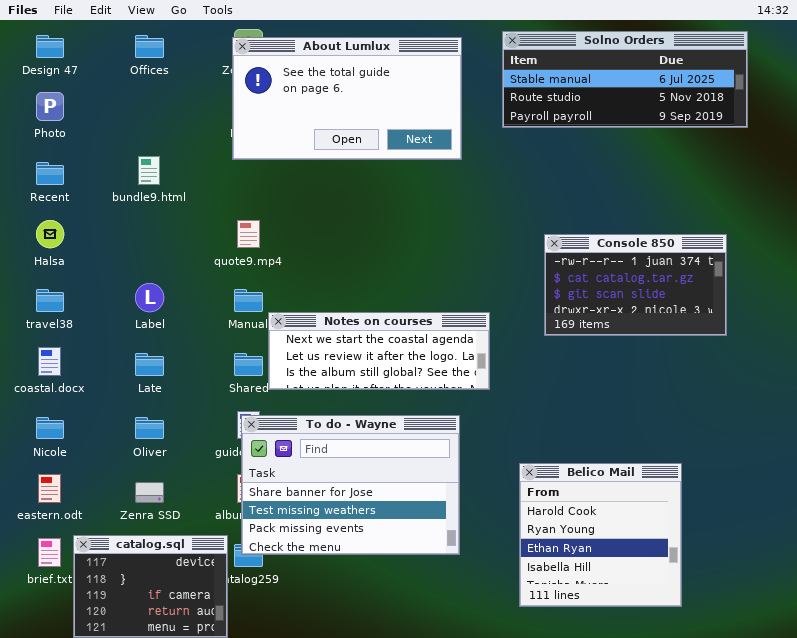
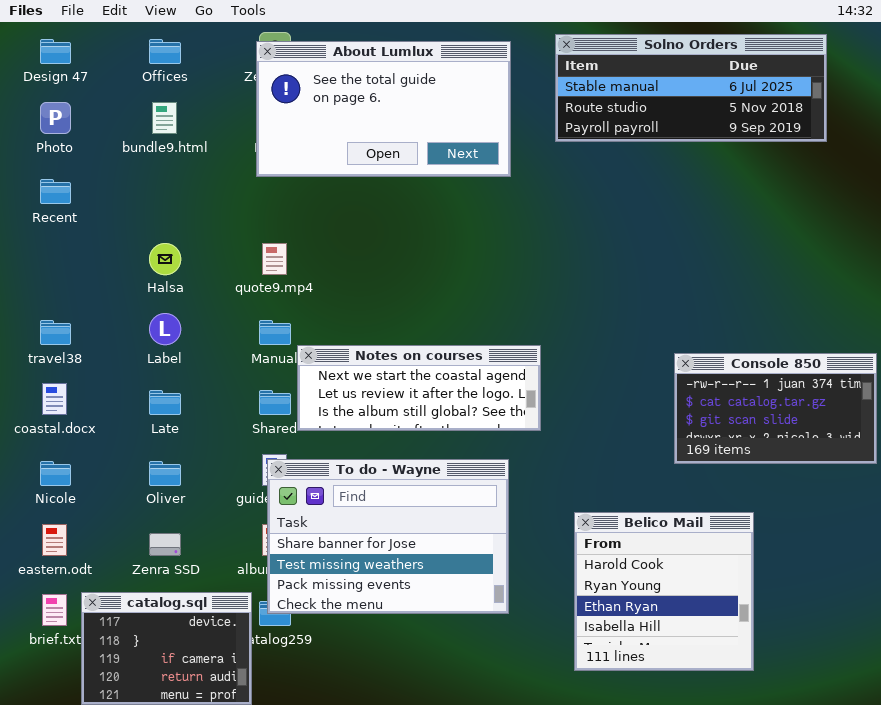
bundle9.html: [138,156,160,185] -> [152,102,177,134], moved
Halsa: [36,220,64,248] -> [149,243,181,275], moved
Console 850: [544,234,727,336] -> [674,353,877,464], moved

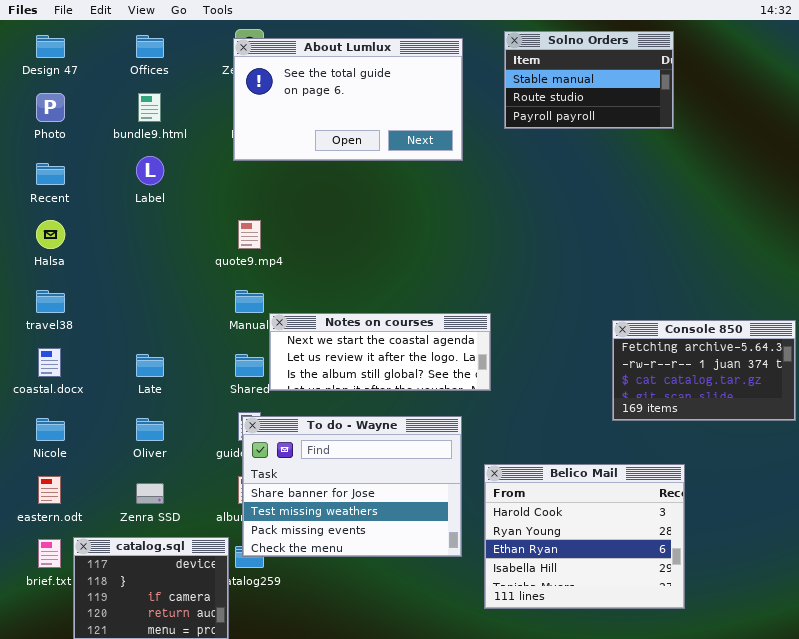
Solno Orders: [555,34,827,142] -> [504,31,674,129], resized
Halsa: [149,243,181,275] -> [36,220,65,249], moved
Label: [149,313,181,345] -> [136,156,164,185], moved
Console 850: [674,353,877,464] -> [612,320,796,421], scrolled up 1 row
Belico Mail: [574,512,754,671] -> [484,464,685,609], resized

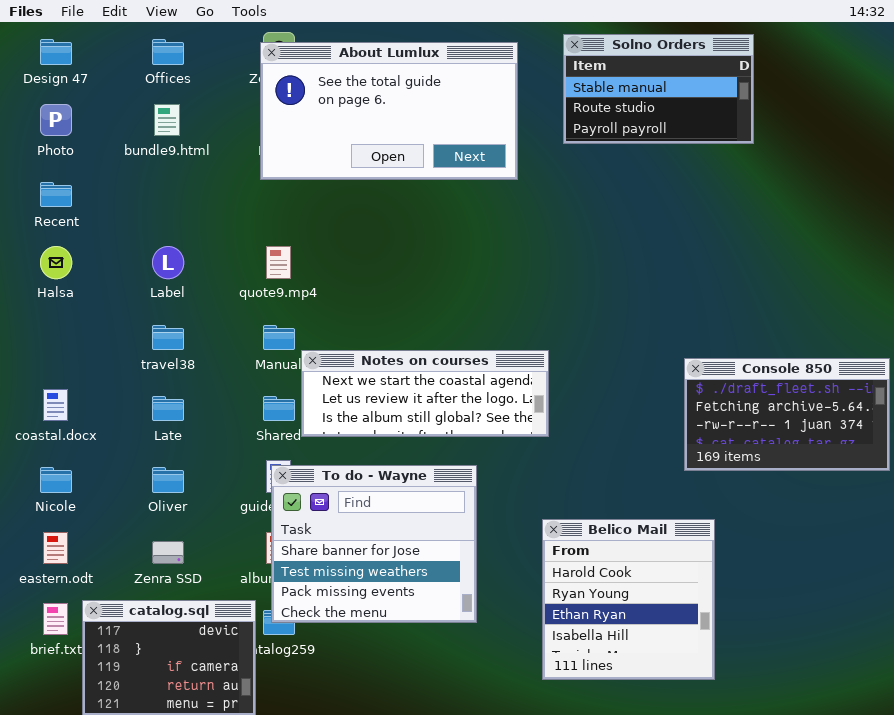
Label: [136,156,164,185] -> [152,246,184,279], moved
travel38: [36,290,65,313] -> [152,325,184,350], moved
Console 850: [612,320,796,421] -> [684,358,890,471], scrolled up 1 row
To do - Wayne: [242,416,462,557] -> [271,465,477,623], resized
Belico Mail: [484,464,685,609] -> [542,519,715,680], resized

